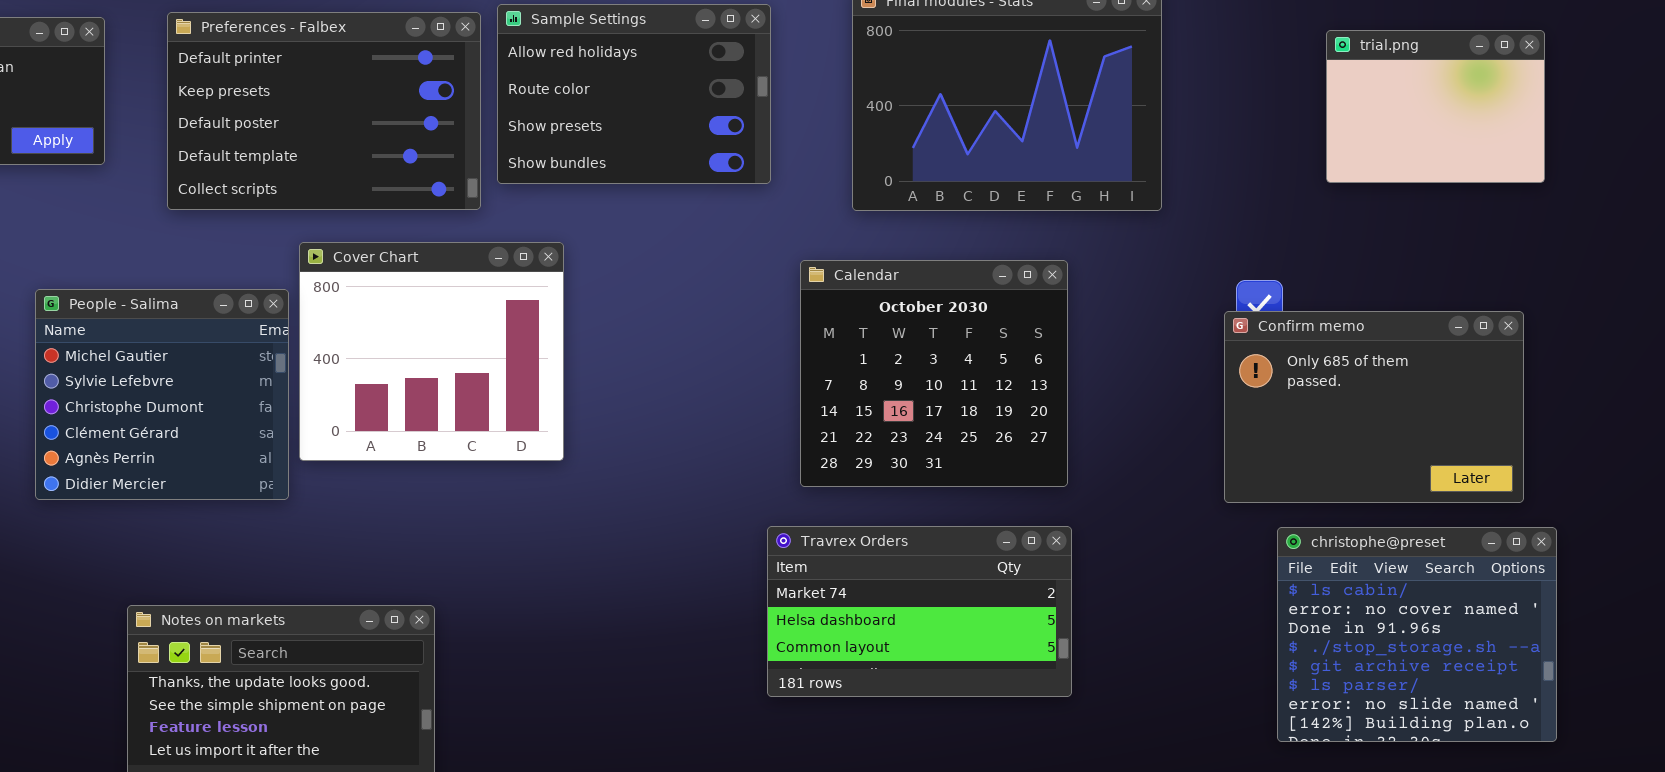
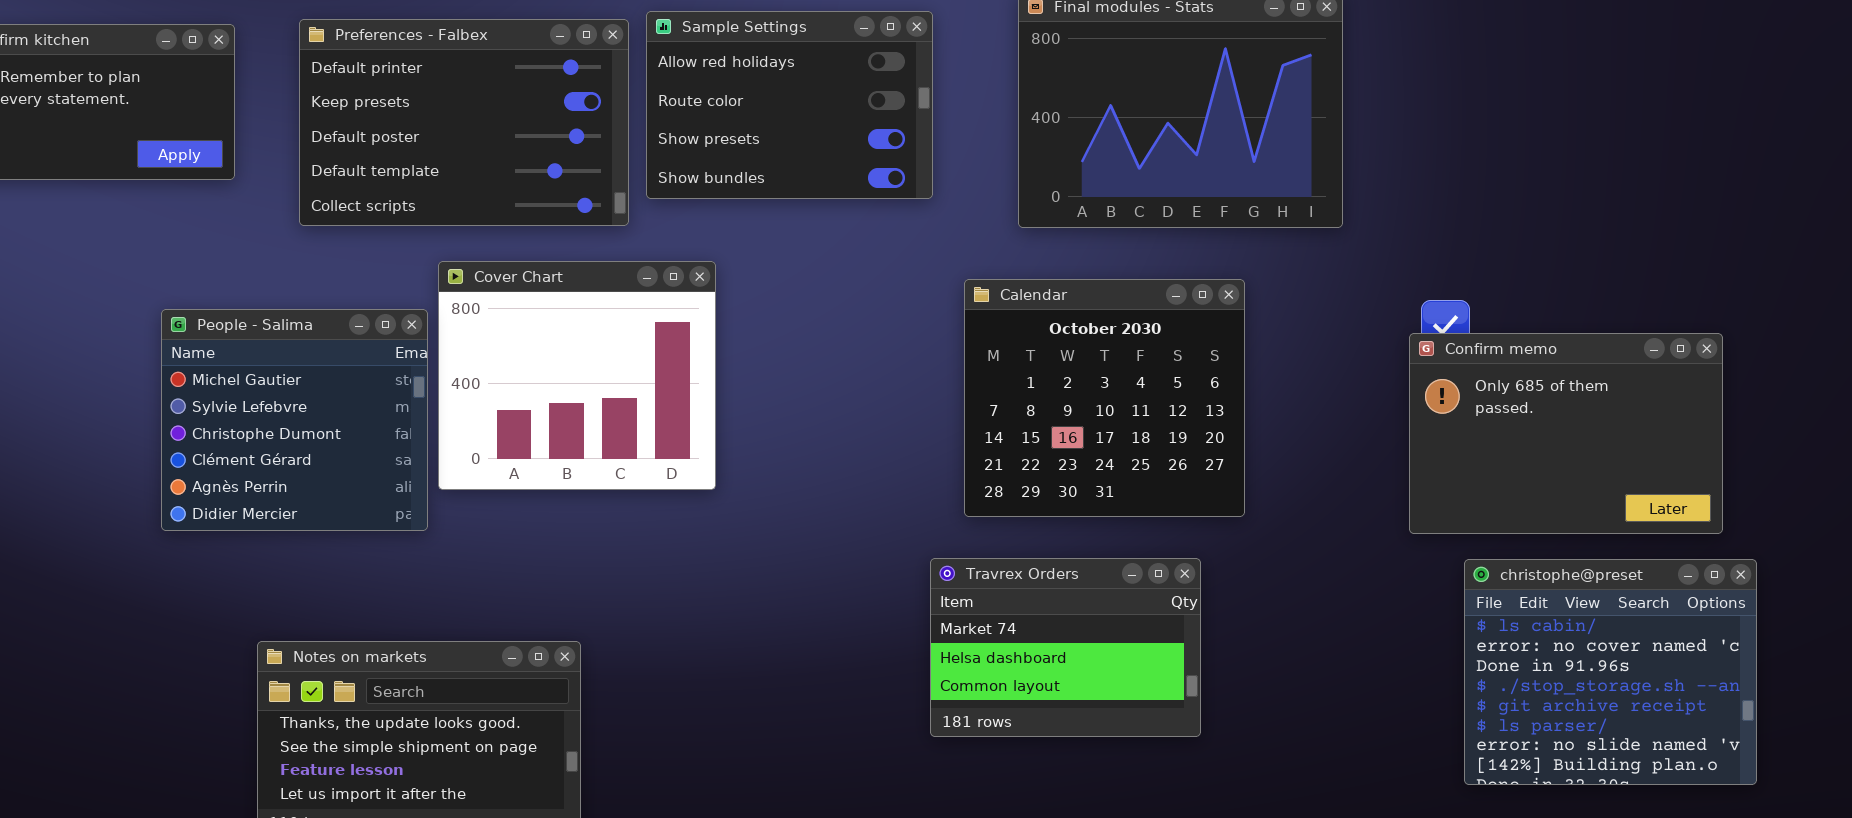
trial.png: [1326,30,1545,183] -> none, closed
Travrex Orders: [767,526,1072,697] -> [930,558,1201,737], resized

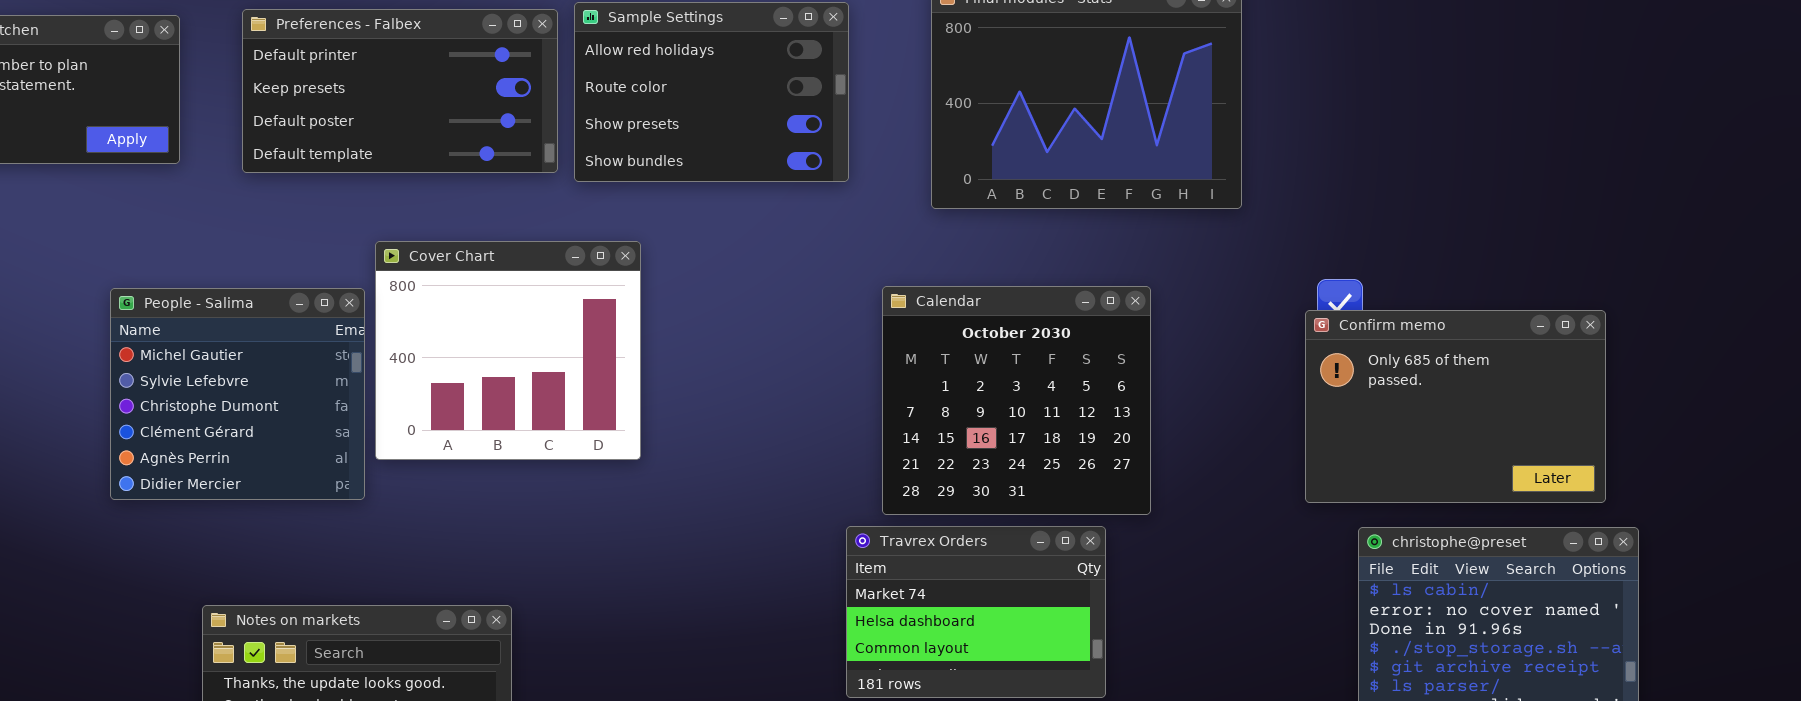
Preferences - Falbex: [299,19,629,226] -> [242,9,558,173], resized
Calendar: [964,279,1245,517] -> [882,286,1151,515], moved

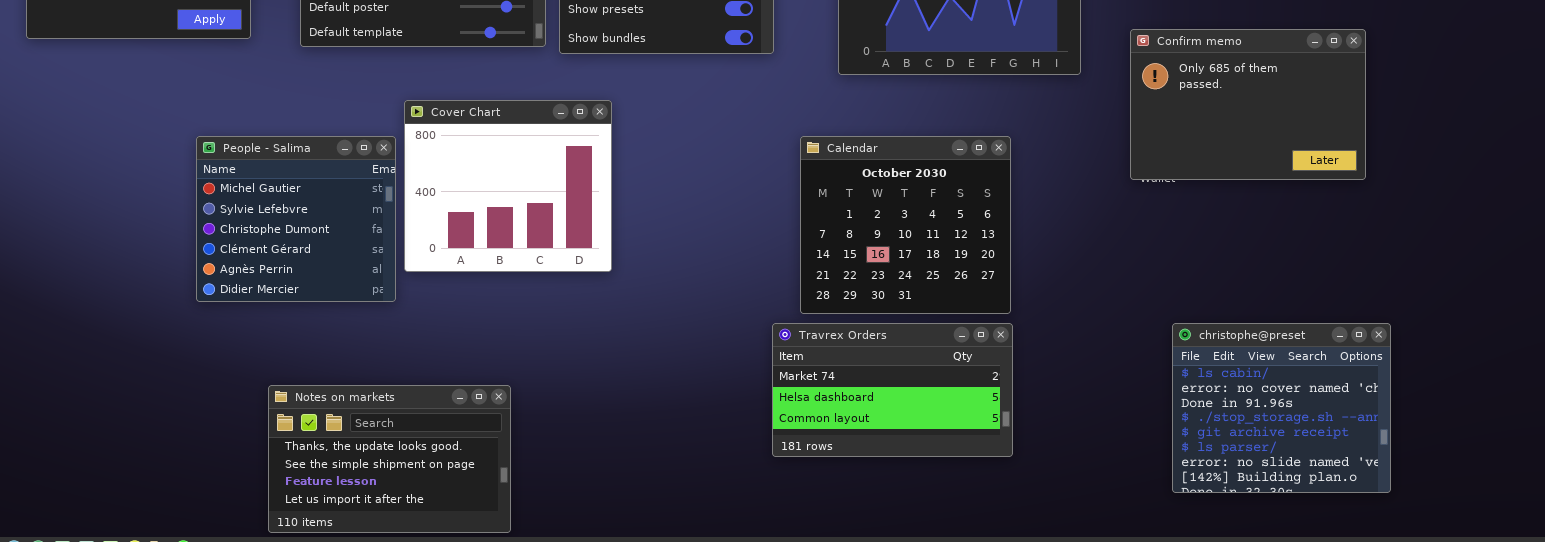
Confirm memo: [1305,310,1606,503] -> [1130,29,1366,180], moved
Travrex Orders: [846,526,1106,698] -> [772,323,1013,457], resized

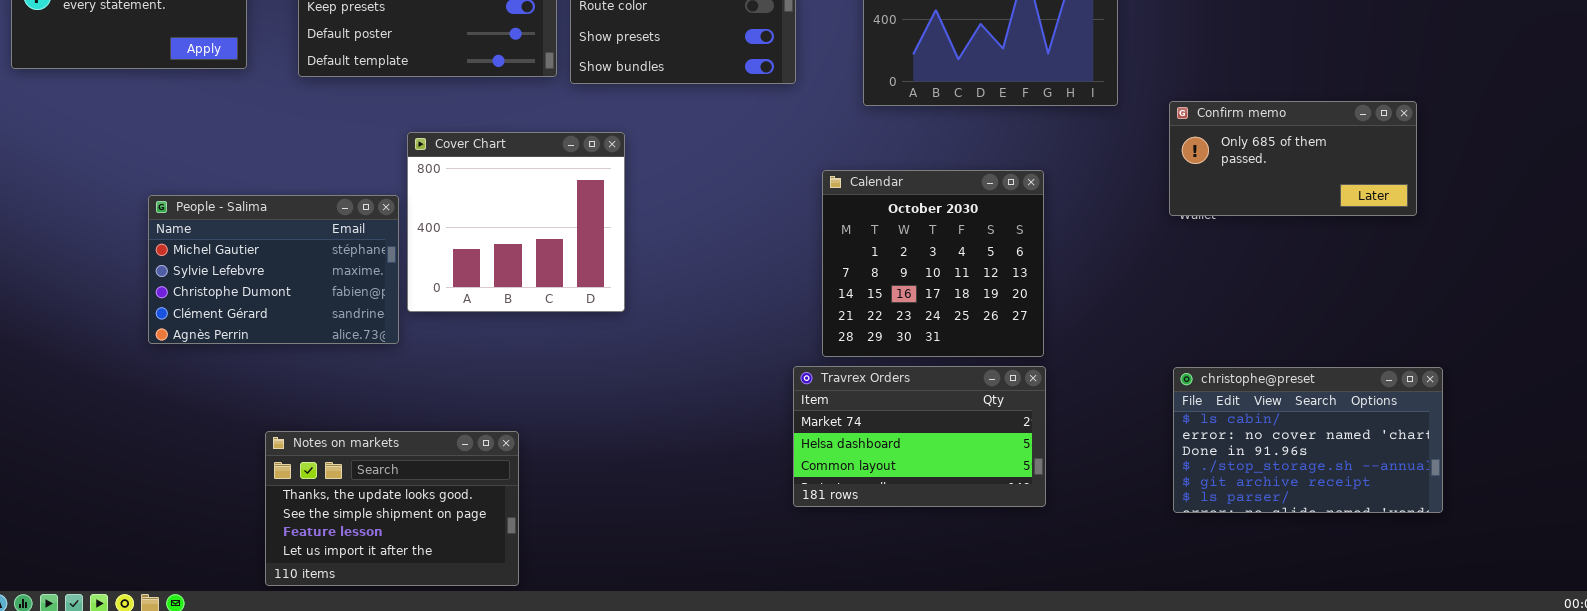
Confirm memo: [1130,29,1366,180] -> [1169,101,1417,216], resized
People - Salima: [196,136,396,302] -> [148,195,399,344], resized
christophe@preset: [1172,323,1391,493] -> [1173,367,1443,513], resized

